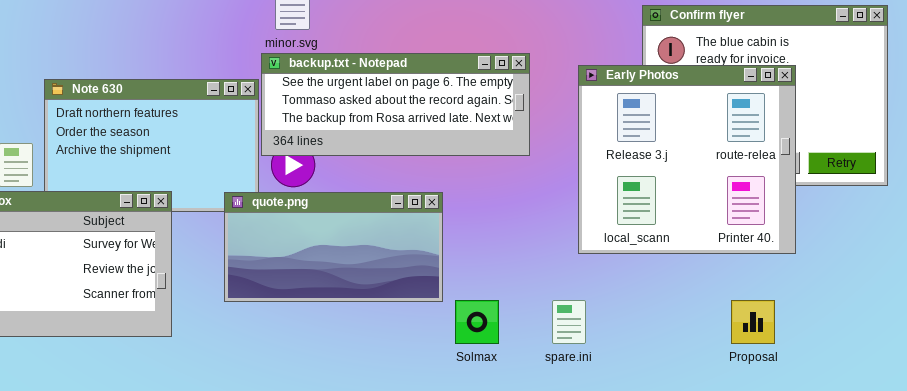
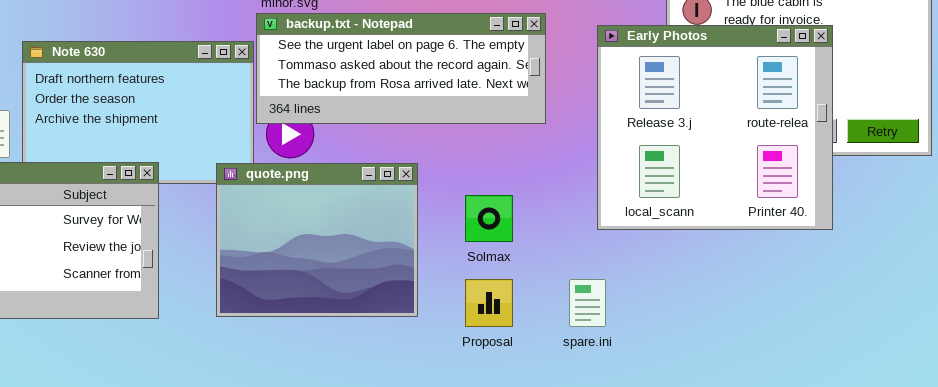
quote.png: [224,192,443,302] -> [216,163,418,317], resized
Solmax: [455,300,499,344] -> [465,195,513,242], moved
Proposal: [731,300,775,344] -> [465,279,513,327], moved

